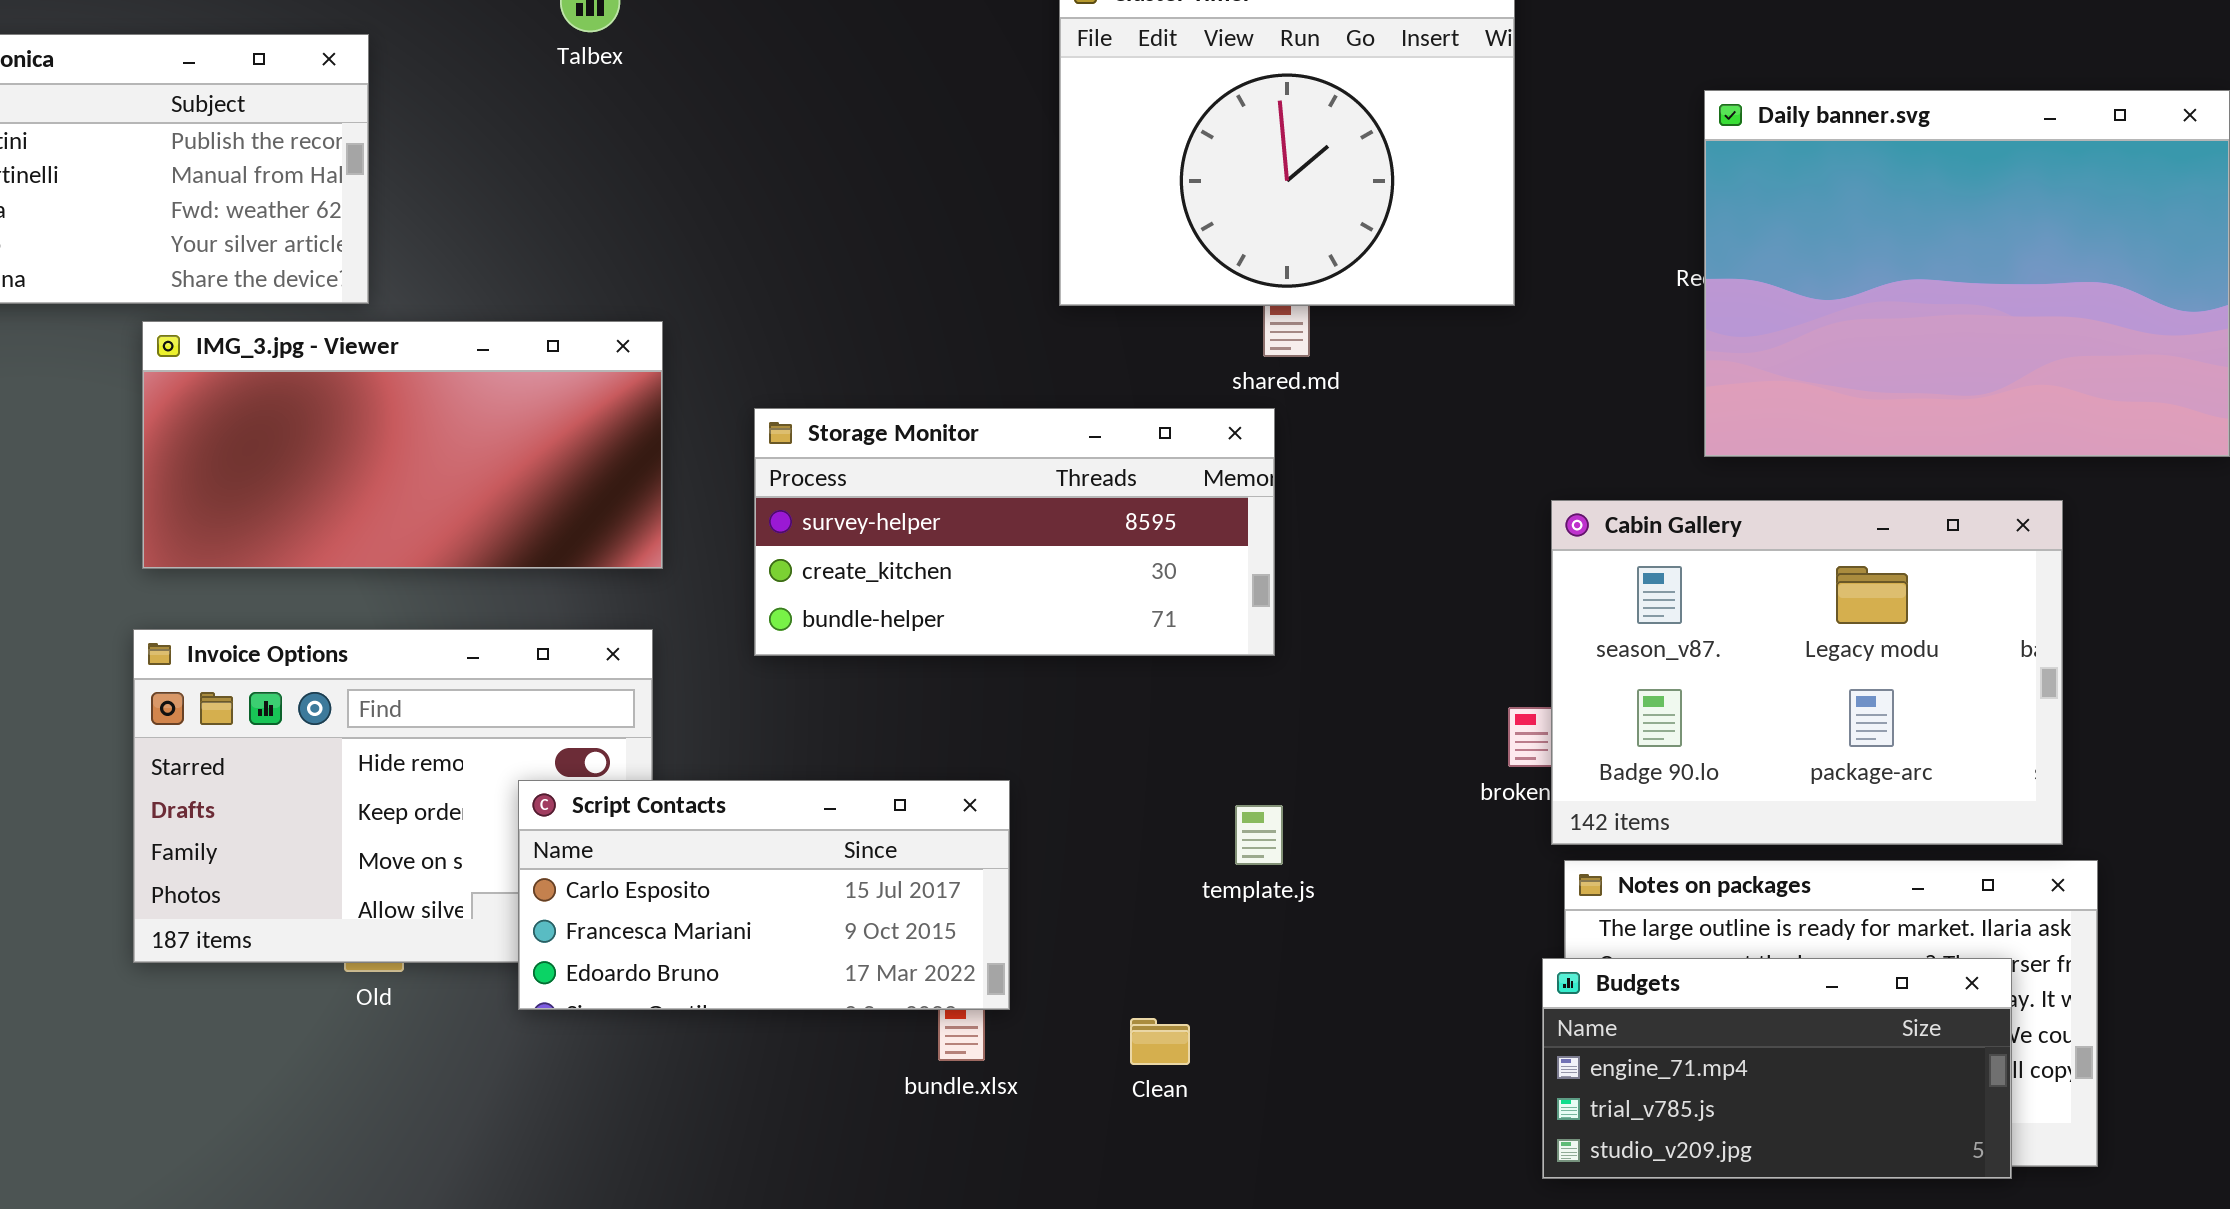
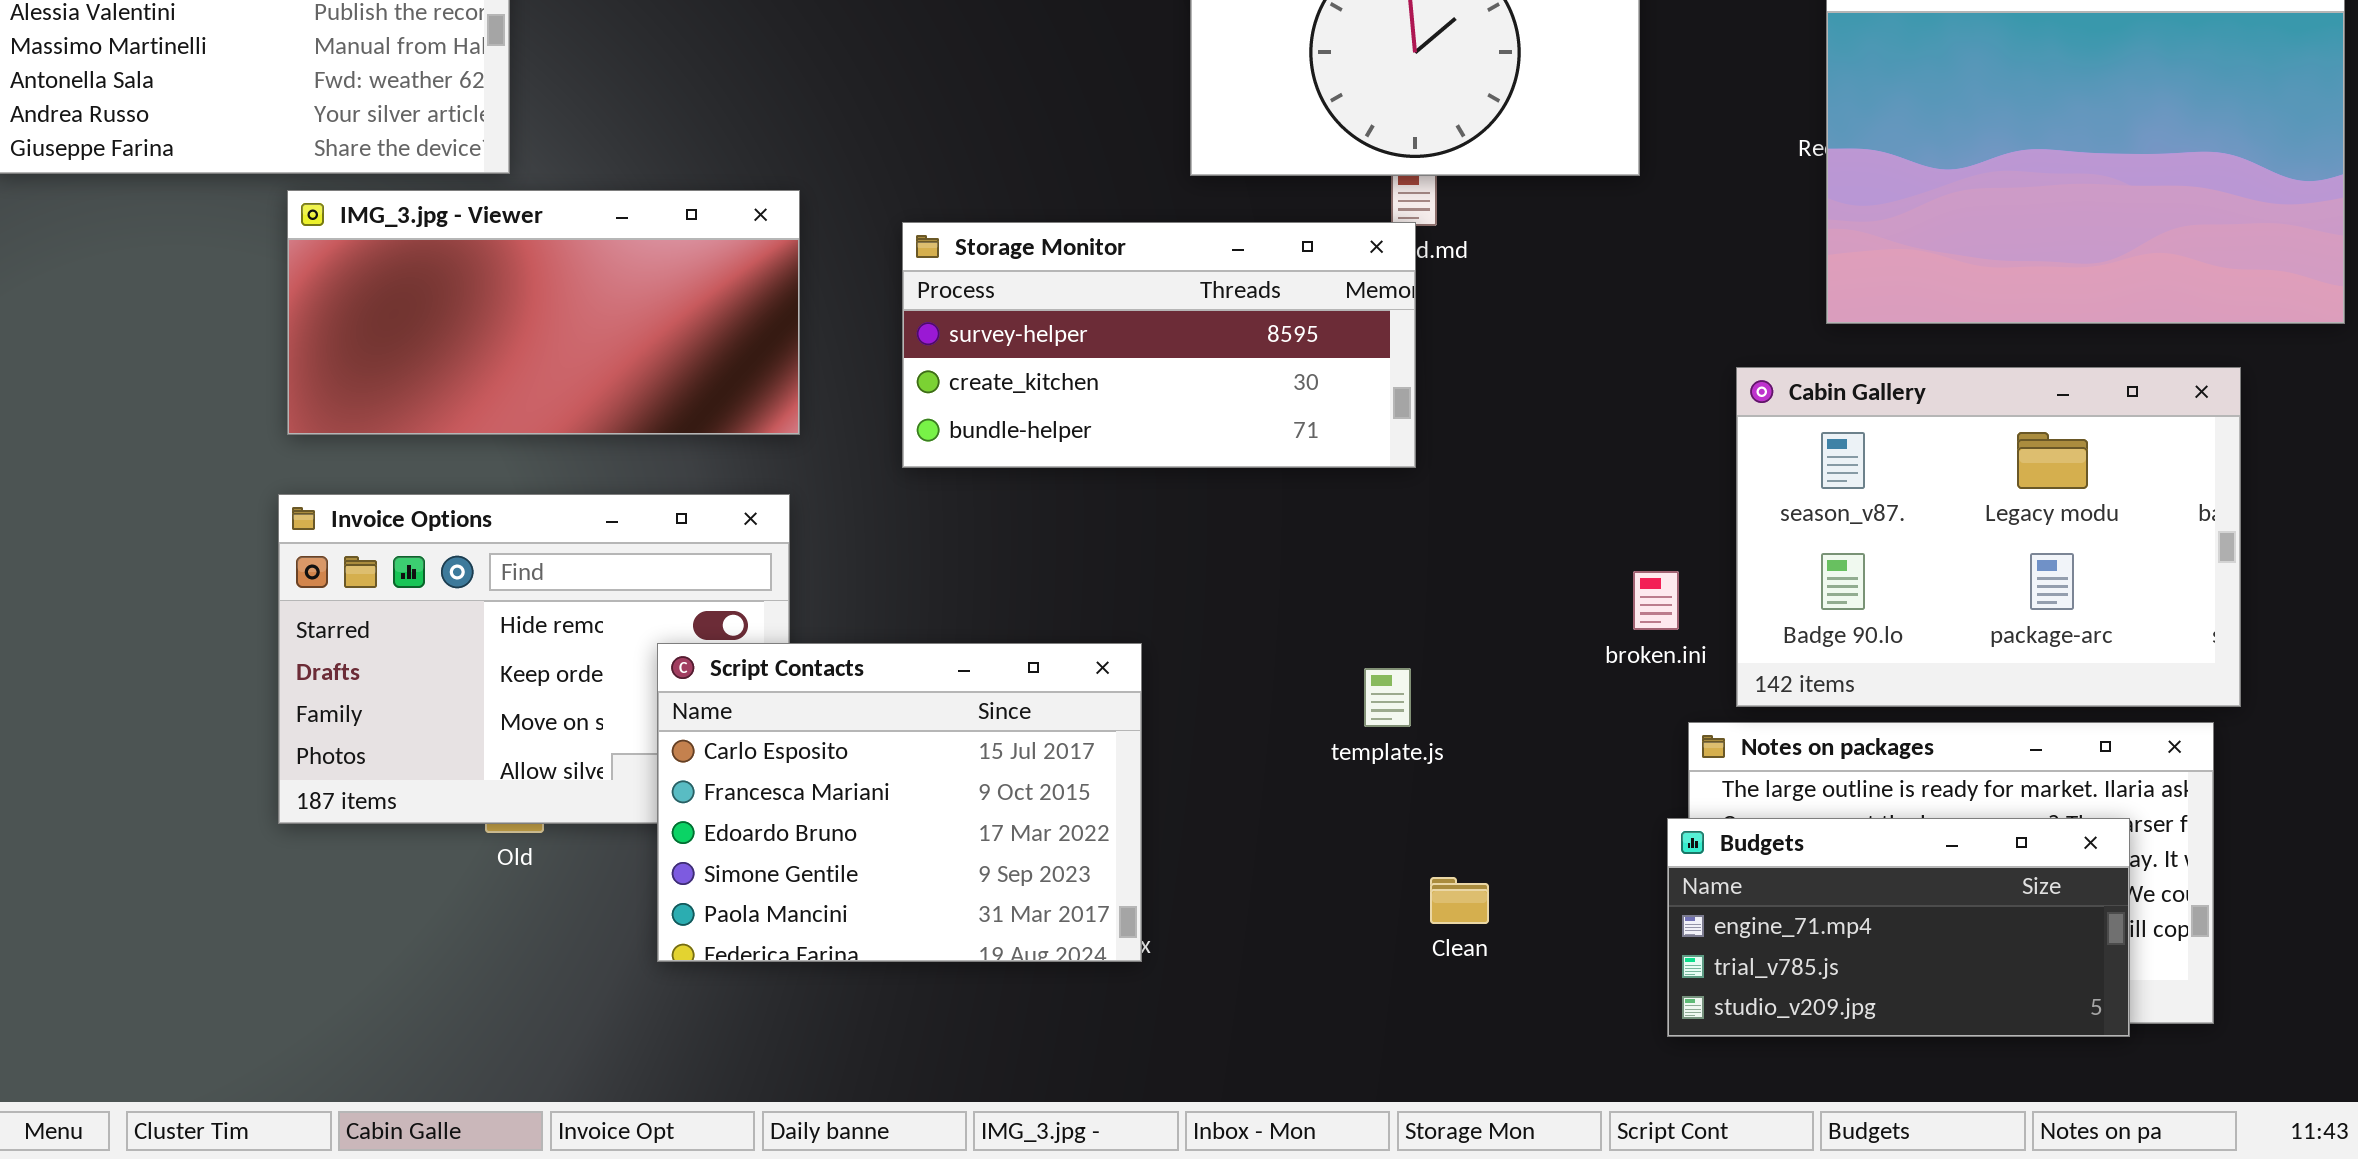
Storage Monitor: [754,408,1275,656] -> [902,222,1416,468], moved
Cabin Gallery: [1551,500,2063,845] -> [1736,367,2241,707], moved
Script Contacts: [518,780,1010,1010] -> [657,643,1142,962], resized
Clean: [1130,1018,1190,1065] -> [1430,877,1489,924], moved

